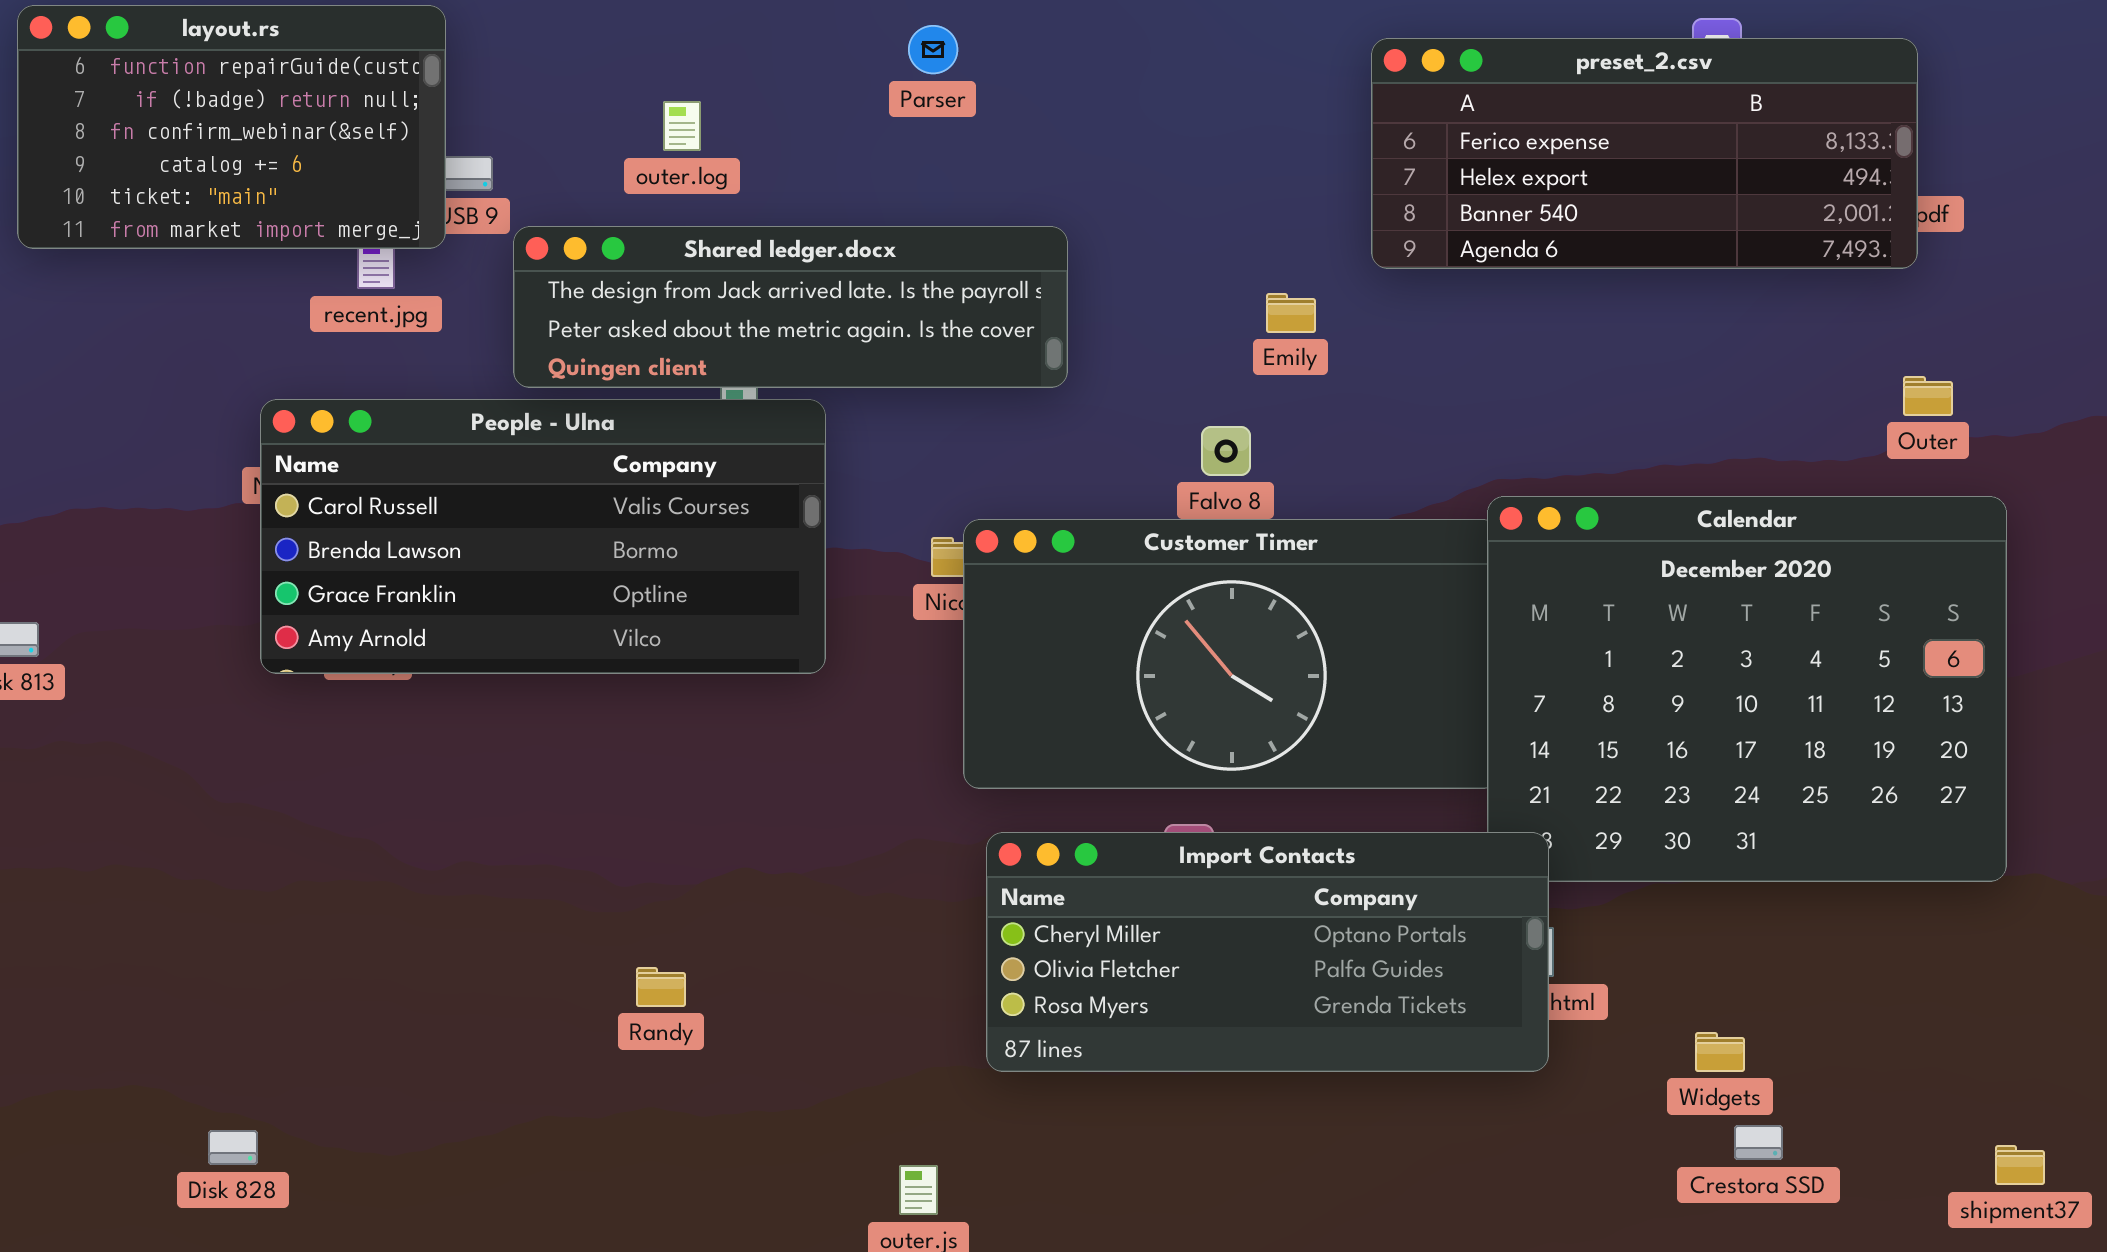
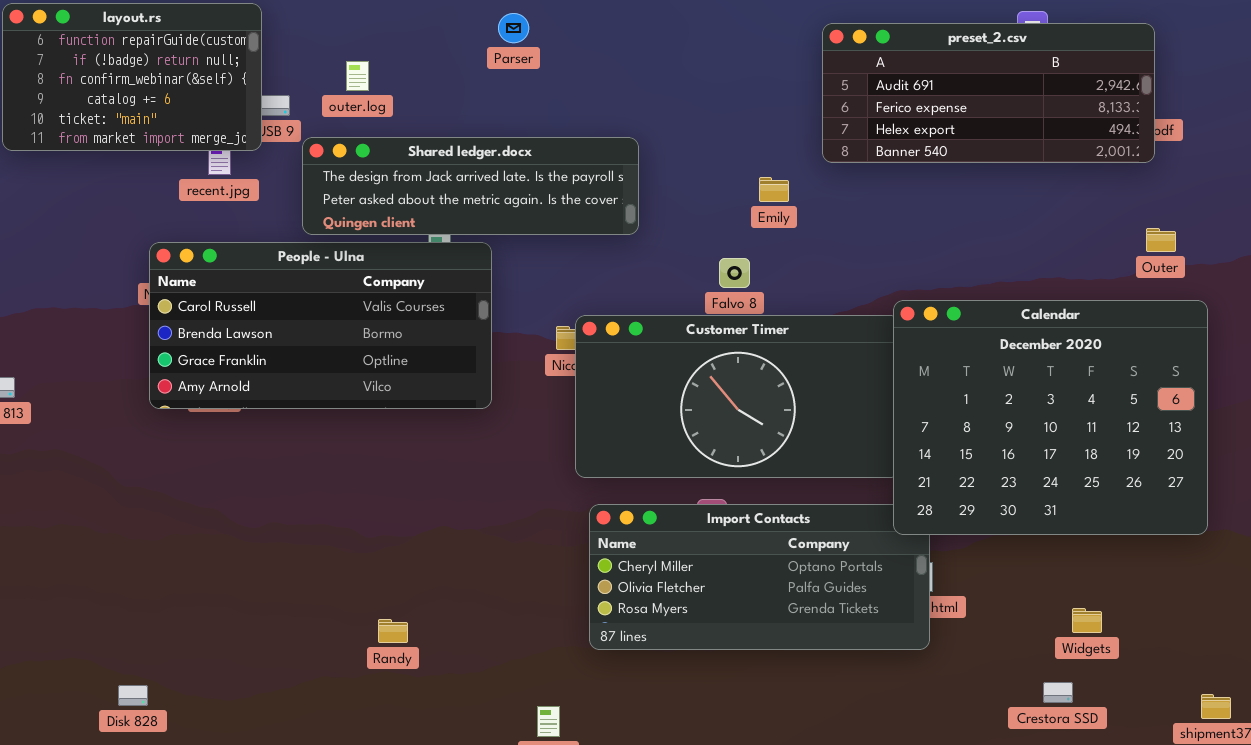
Parser: [908,25,958,74] -> [498,13,529,43], moved
preset_2.csv: [1371,38,1918,269] -> [822,23,1155,163], scrolled up 1 row
outer.log: [663,101,701,151] -> [346,61,369,91], moved
Calendar: [1487,496,2007,882] -> [893,300,1208,535], raised
Randy: [636,967,686,1007] -> [378,619,408,643], moved
Widgets: [1695,1032,1745,1072] -> [1072,608,1102,633], moved

